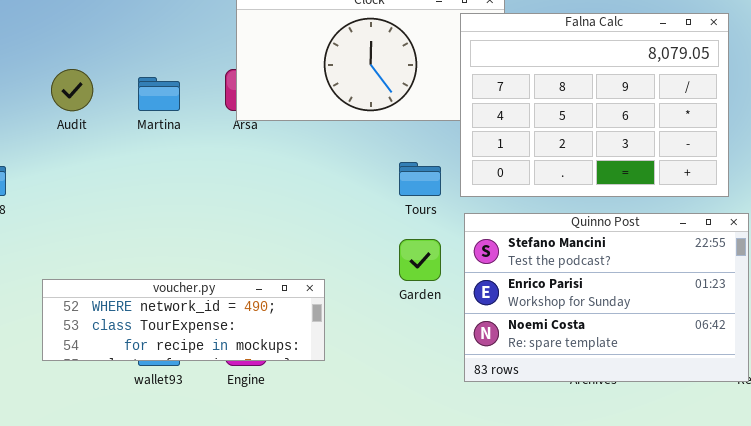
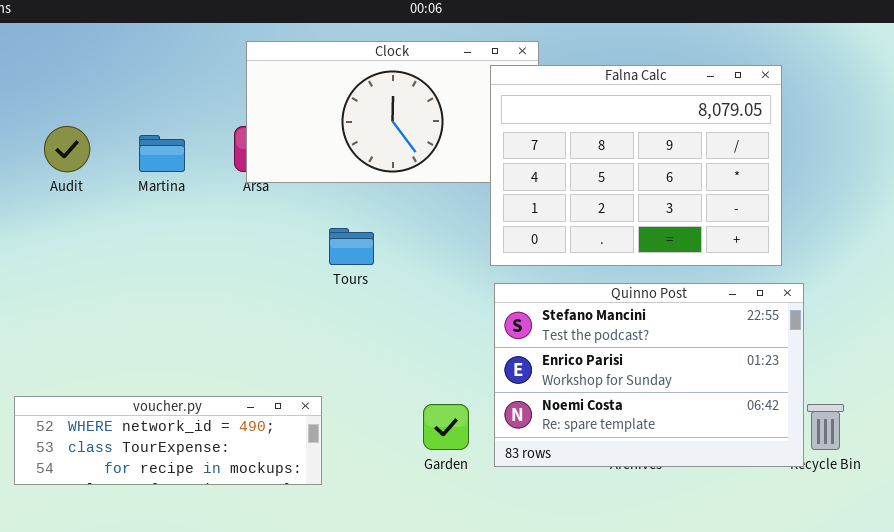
Tours: [399,162,441,196] -> [329,228,374,265], moved
Garden: [399,239,441,281] -> [423,404,469,450], moved
voucher.py: [42,279,325,361] -> [14,396,322,485], moved

